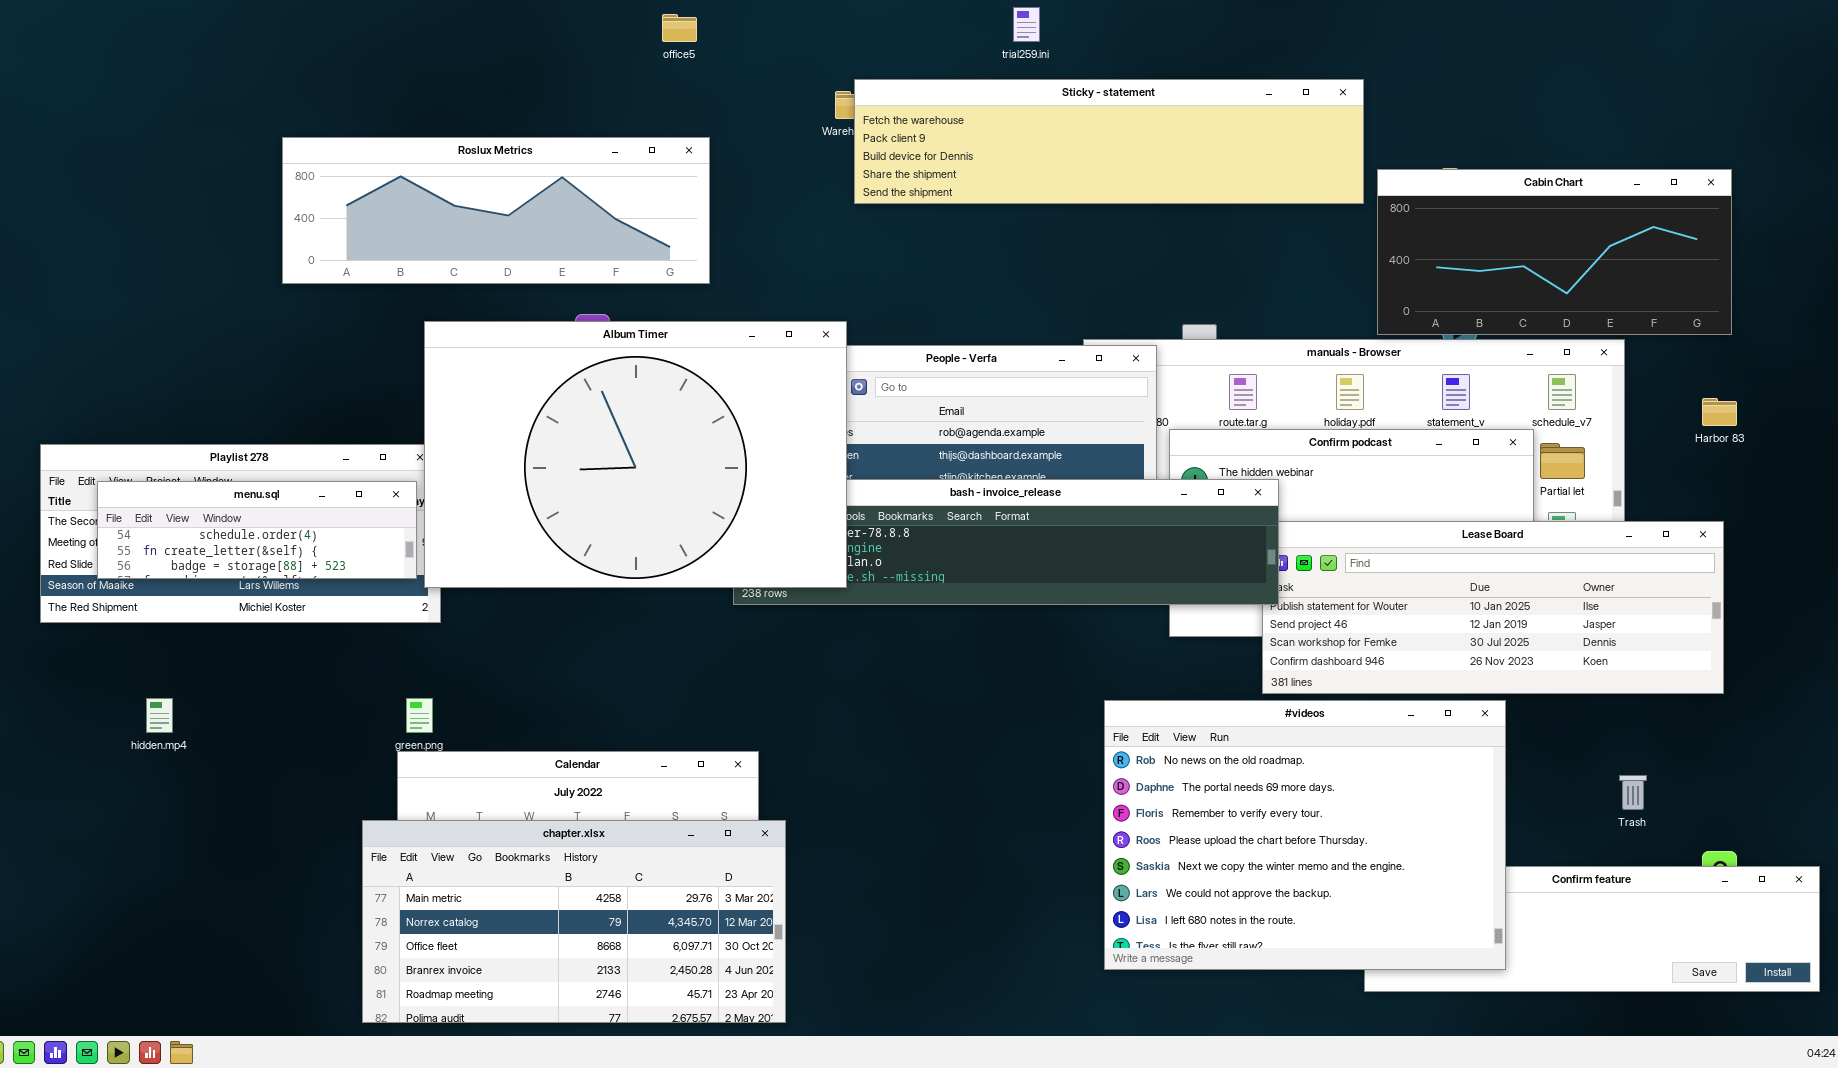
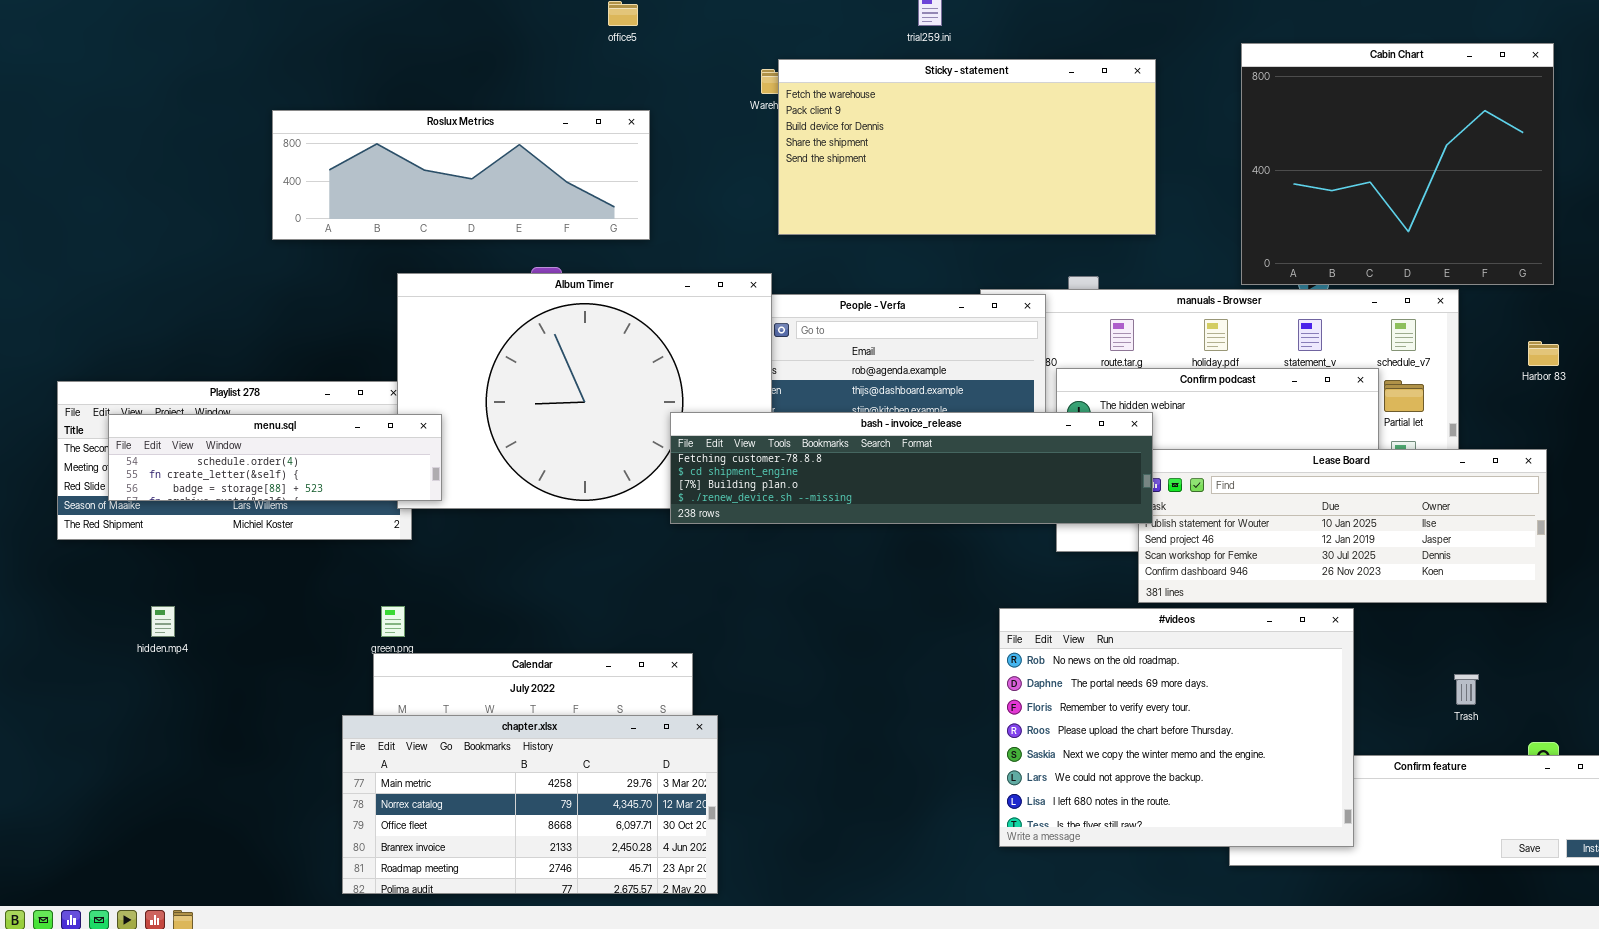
Sticky - statement: [854,79,1364,204] -> [778,59,1156,235], resized
Cabin Chart: [1377,169,1732,335] -> [1241,43,1554,285], resized
bash - invoice_release: [733,479,1279,605] -> [670,412,1153,524], raised
menu.sql: [97,481,417,579] -> [108,414,442,501], resized

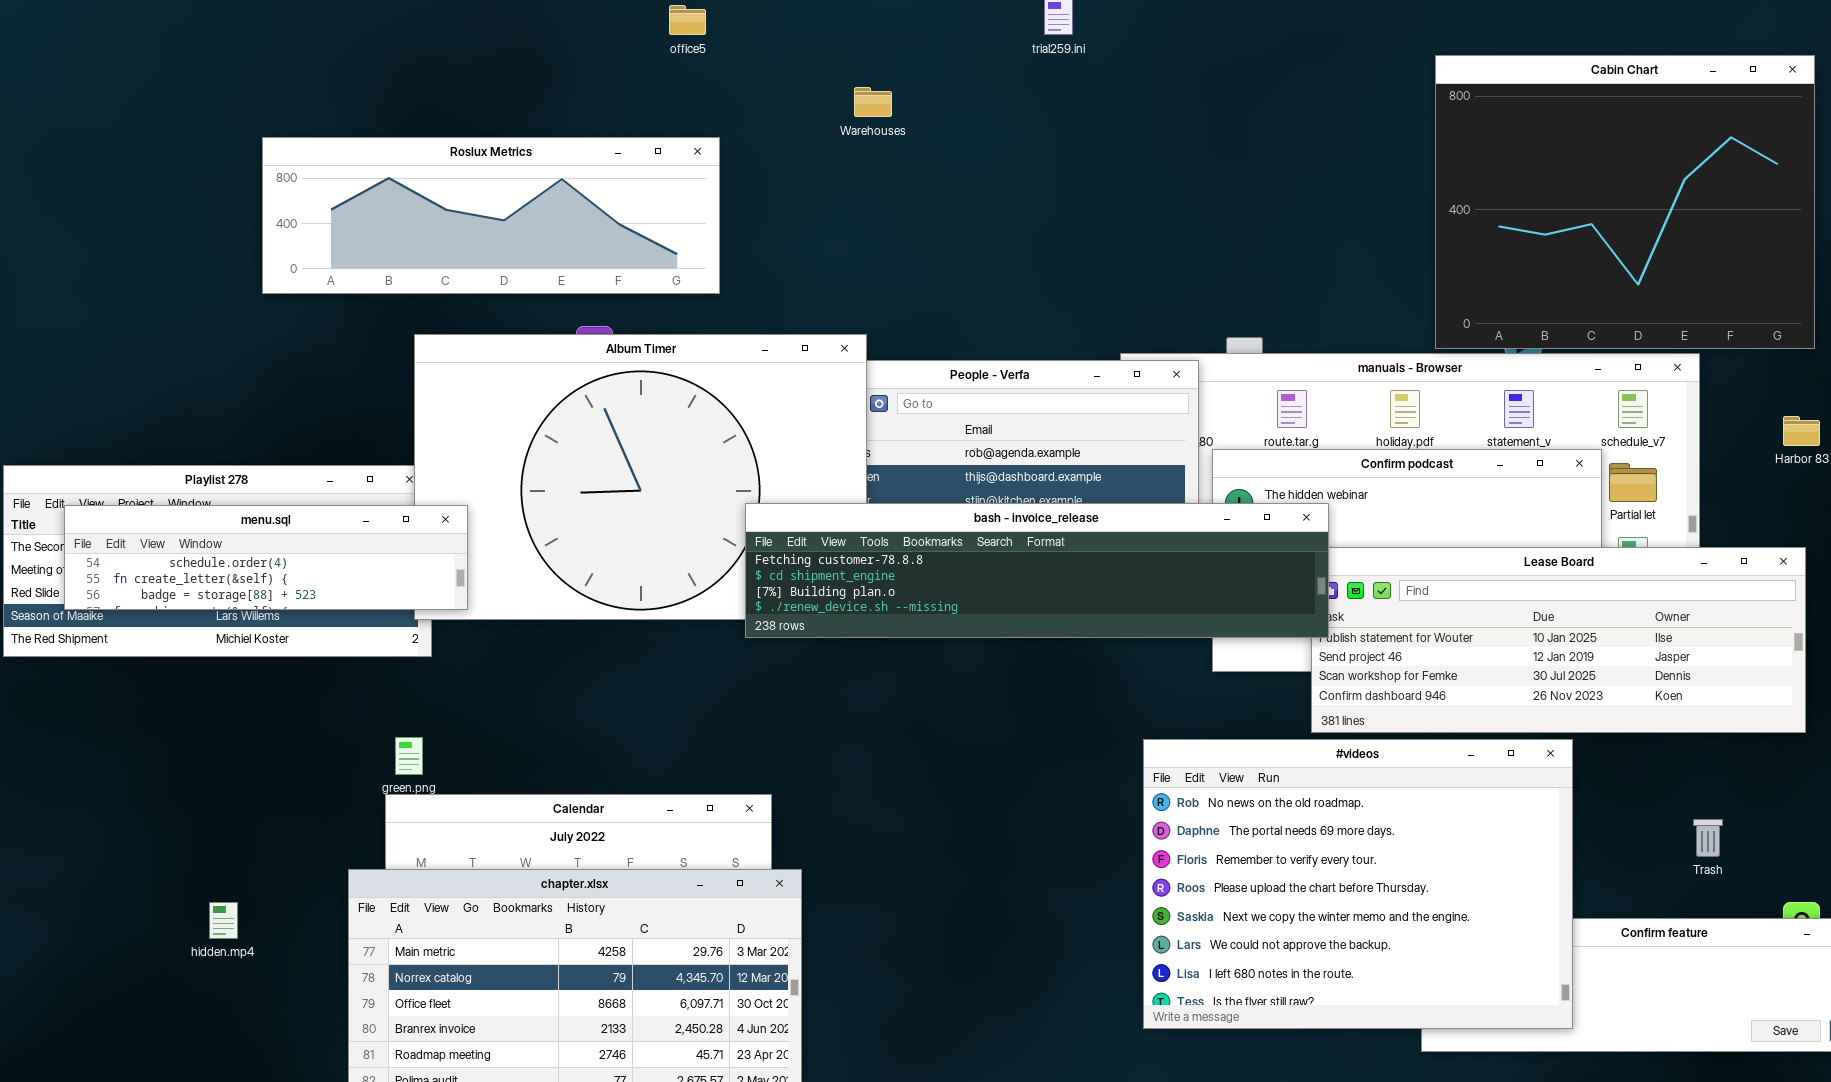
Sticky - statement: [778,59,1156,235] -> none, closed
hidden.mp4: [151,606,175,637] -> [209,902,238,939], moved

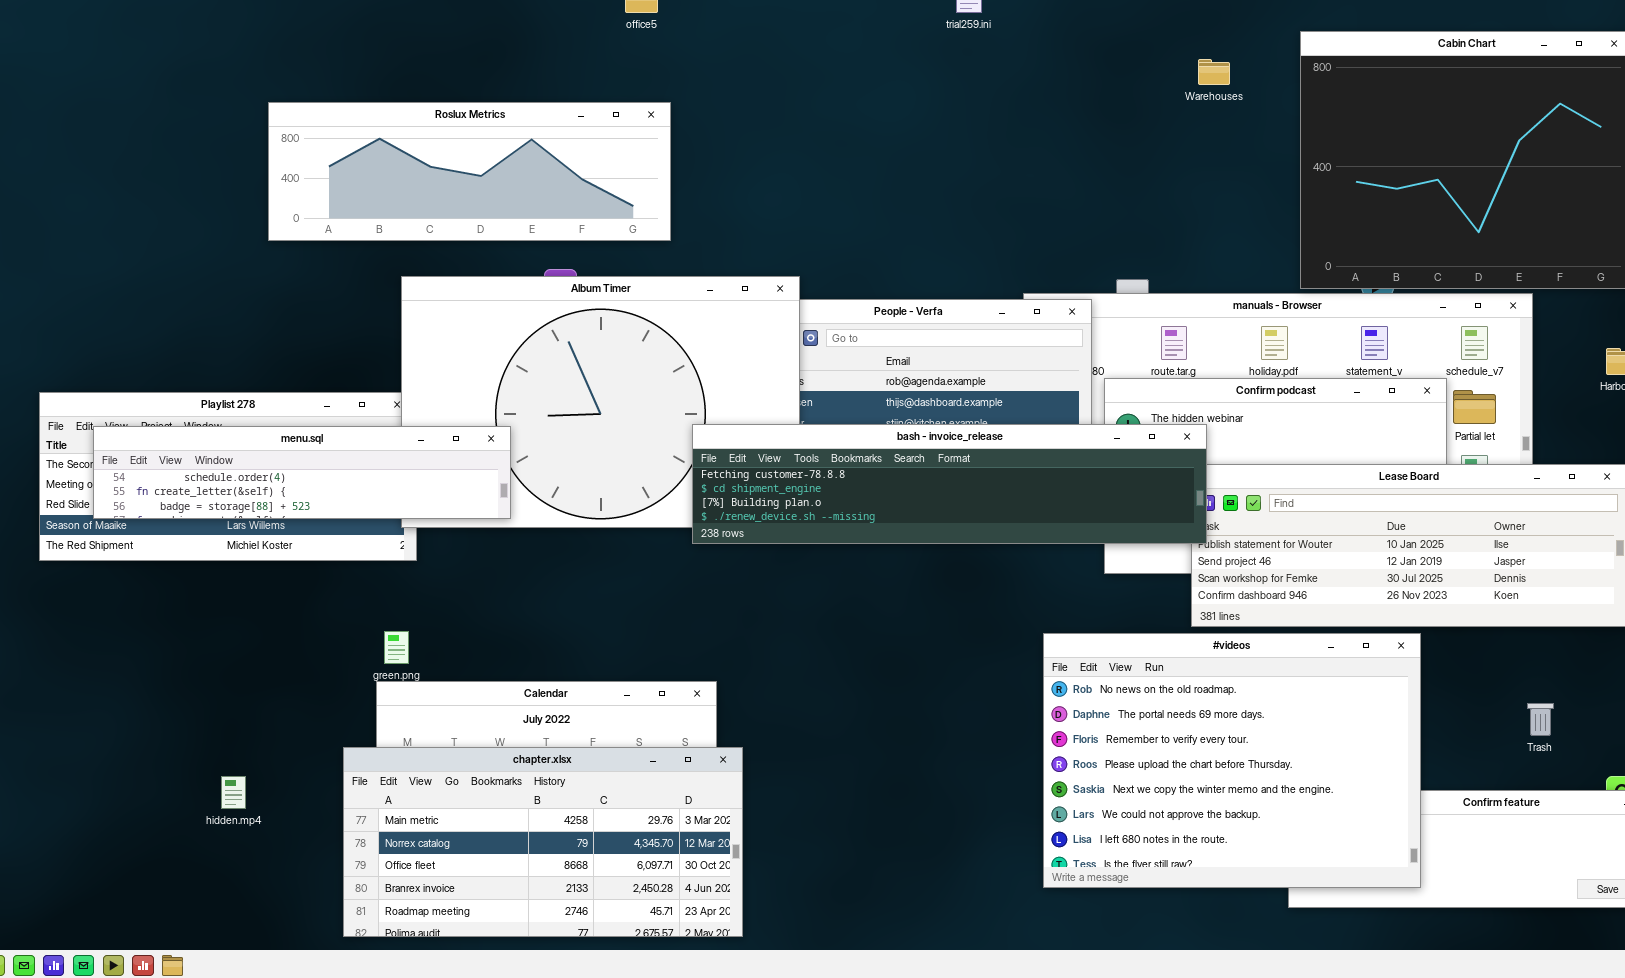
Warehouses: [854,87,892,117] -> [1198,59,1230,85], moved
menu.sql: [64,505,468,610] -> [93,426,511,519], resized

